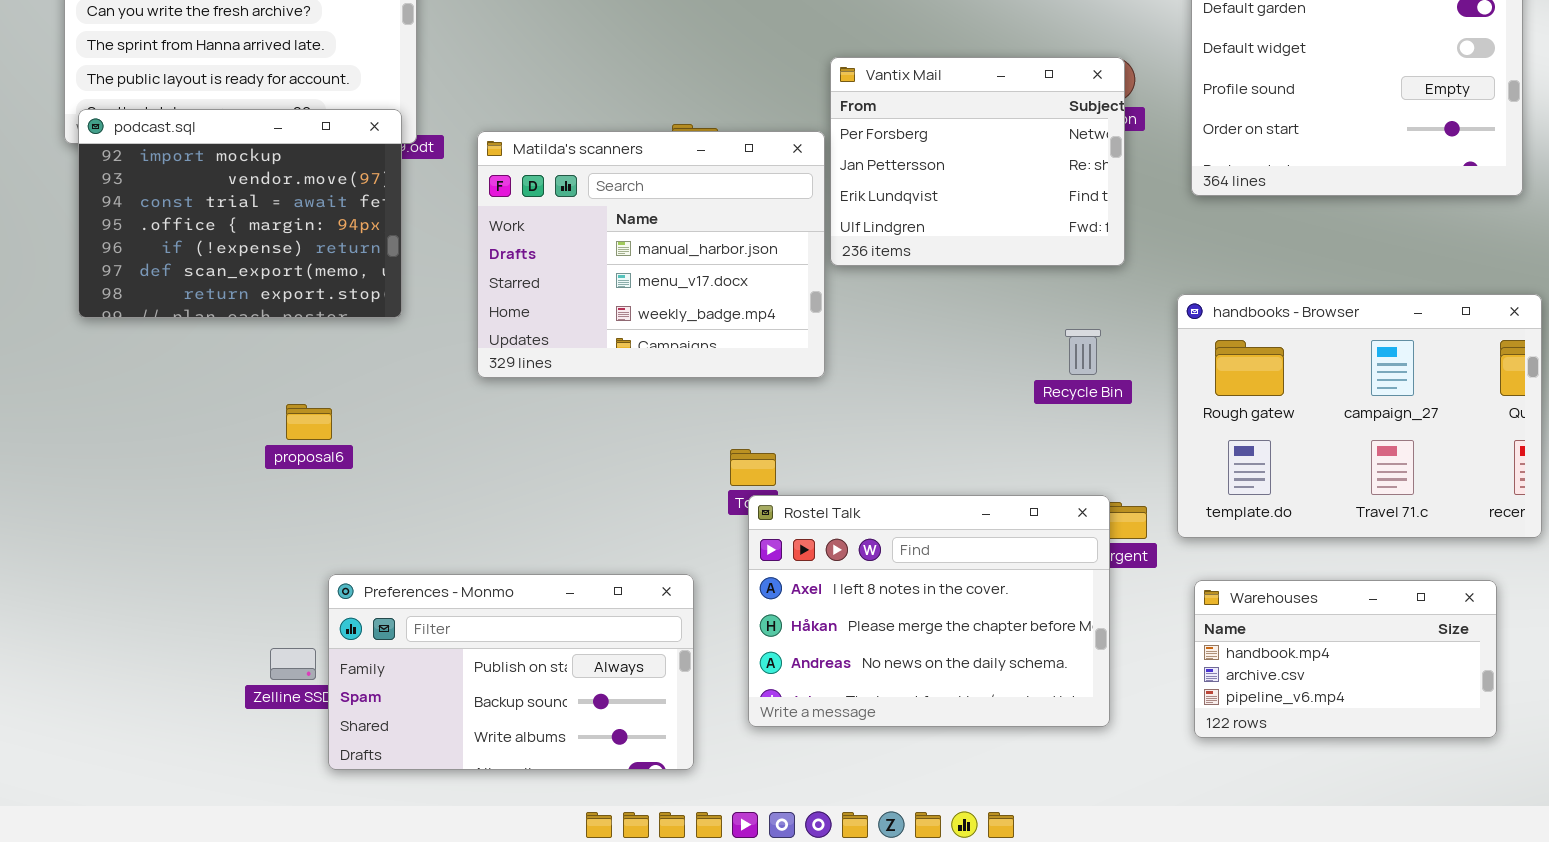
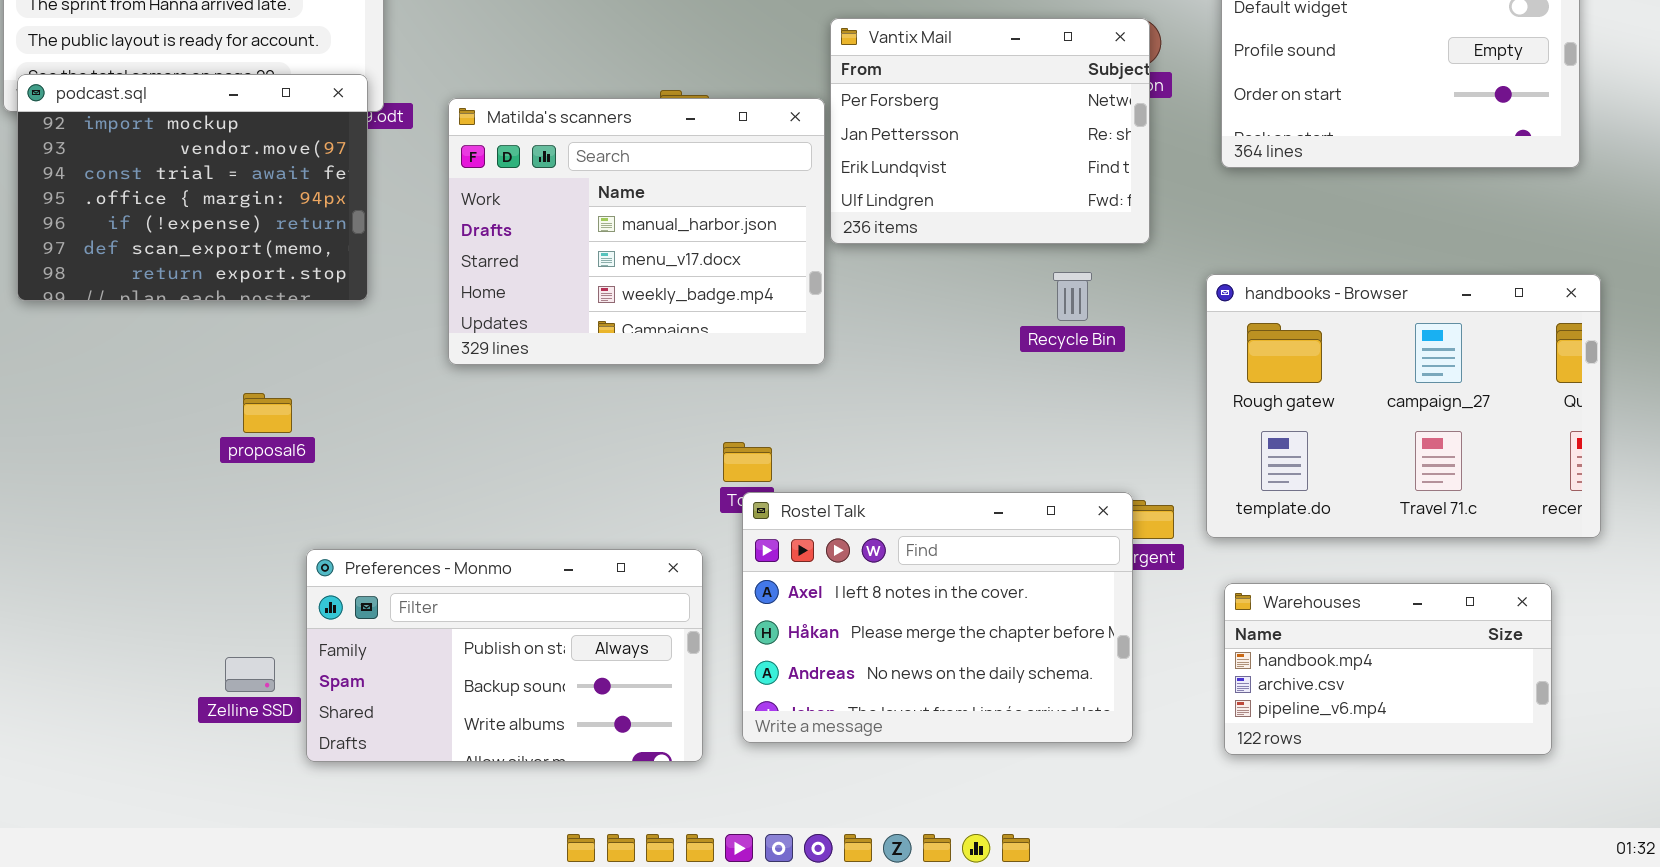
Recycle Bin: [1065,329,1101,375] -> [1053,272,1092,321], moved
Preferences - Monmo: [328,574,694,770] -> [306,549,703,762], moved

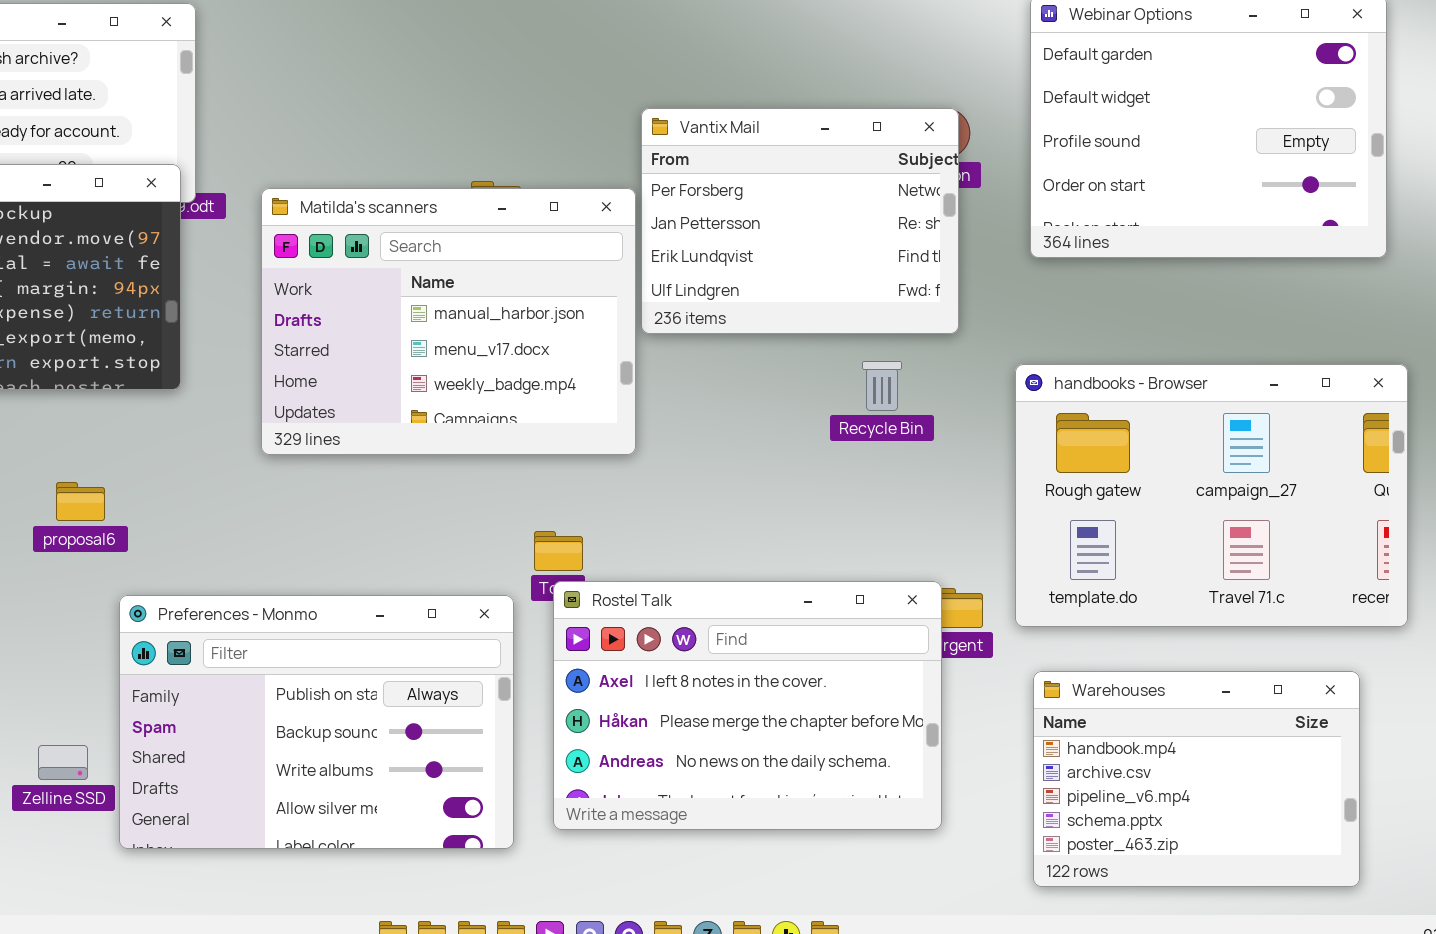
Preferences - Monmo: [306,549,703,762] -> [119,595,514,849], resized
Warehouses: [1224,583,1552,755] -> [1033,671,1360,887], resized

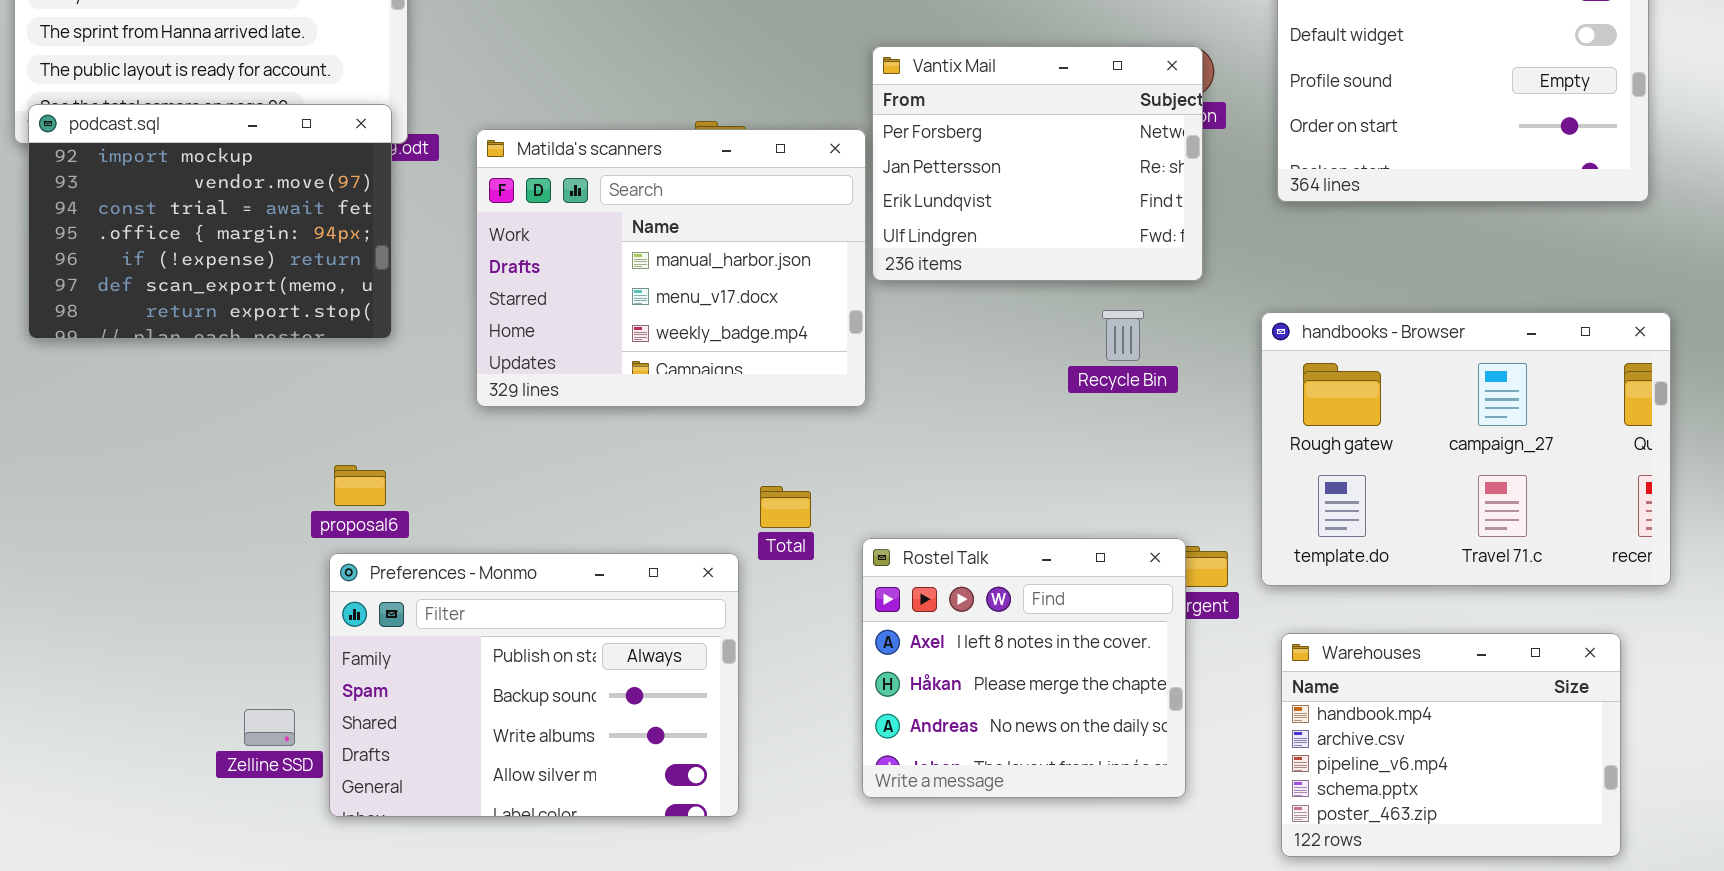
proposal6: [56,482,105,521] -> [334,465,386,506], moved
Rostel Talk: [553,581,942,830] -> [862,538,1186,798], resized

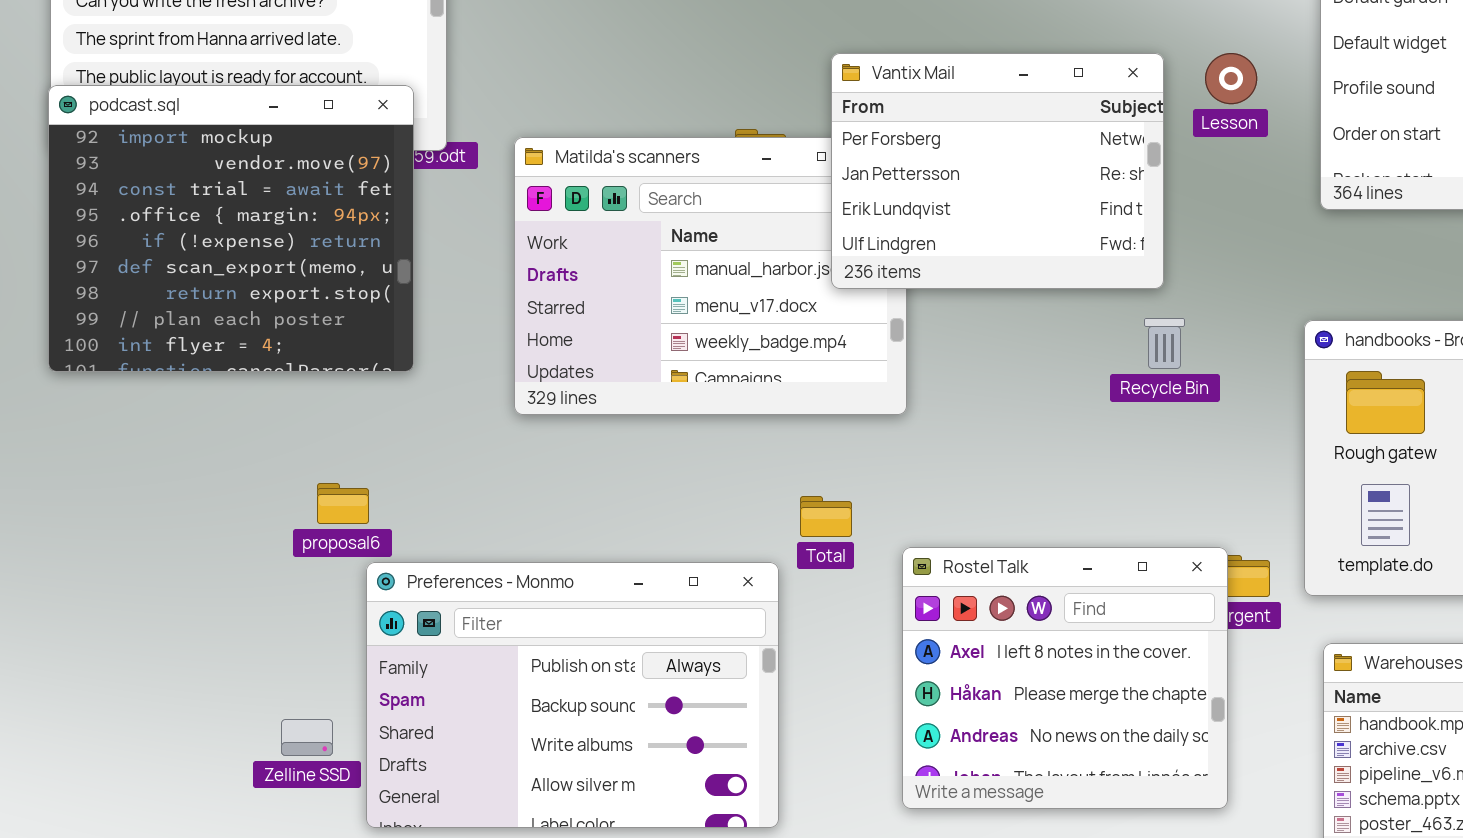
Vantix Mail: [872,46,1203,281] -> [831,53,1164,289], moved
podcast.sql: [28,104,392,339] -> [48,85,414,372], moved, resized
proposal6: [334,465,386,506] -> [317,483,369,524], moved

